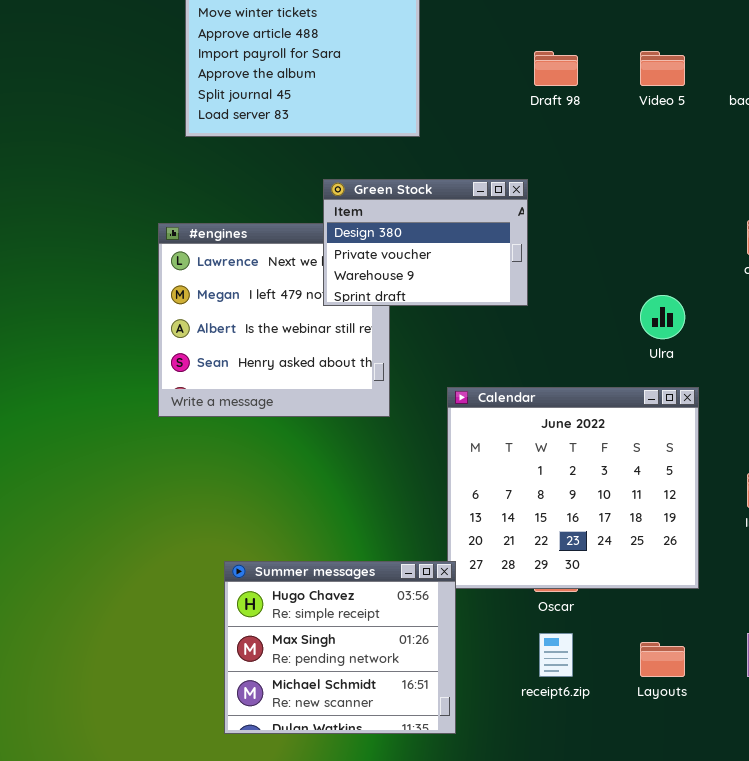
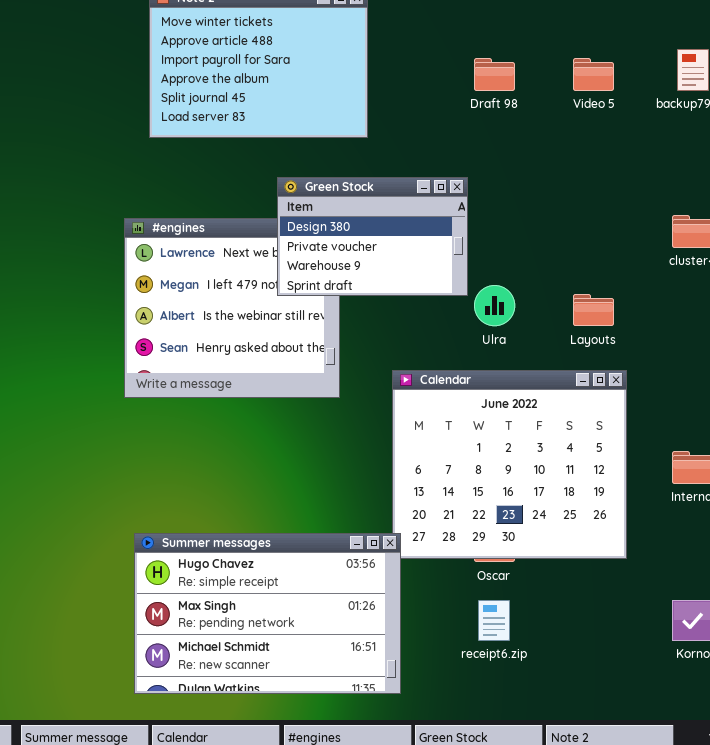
Ulra: [640,295,685,339] -> [474,285,515,326], moved
Summer messages: [224,561,456,734] -> [134,533,401,694], resized
Layouts: [640,642,685,677] -> [573,294,614,326], moved

